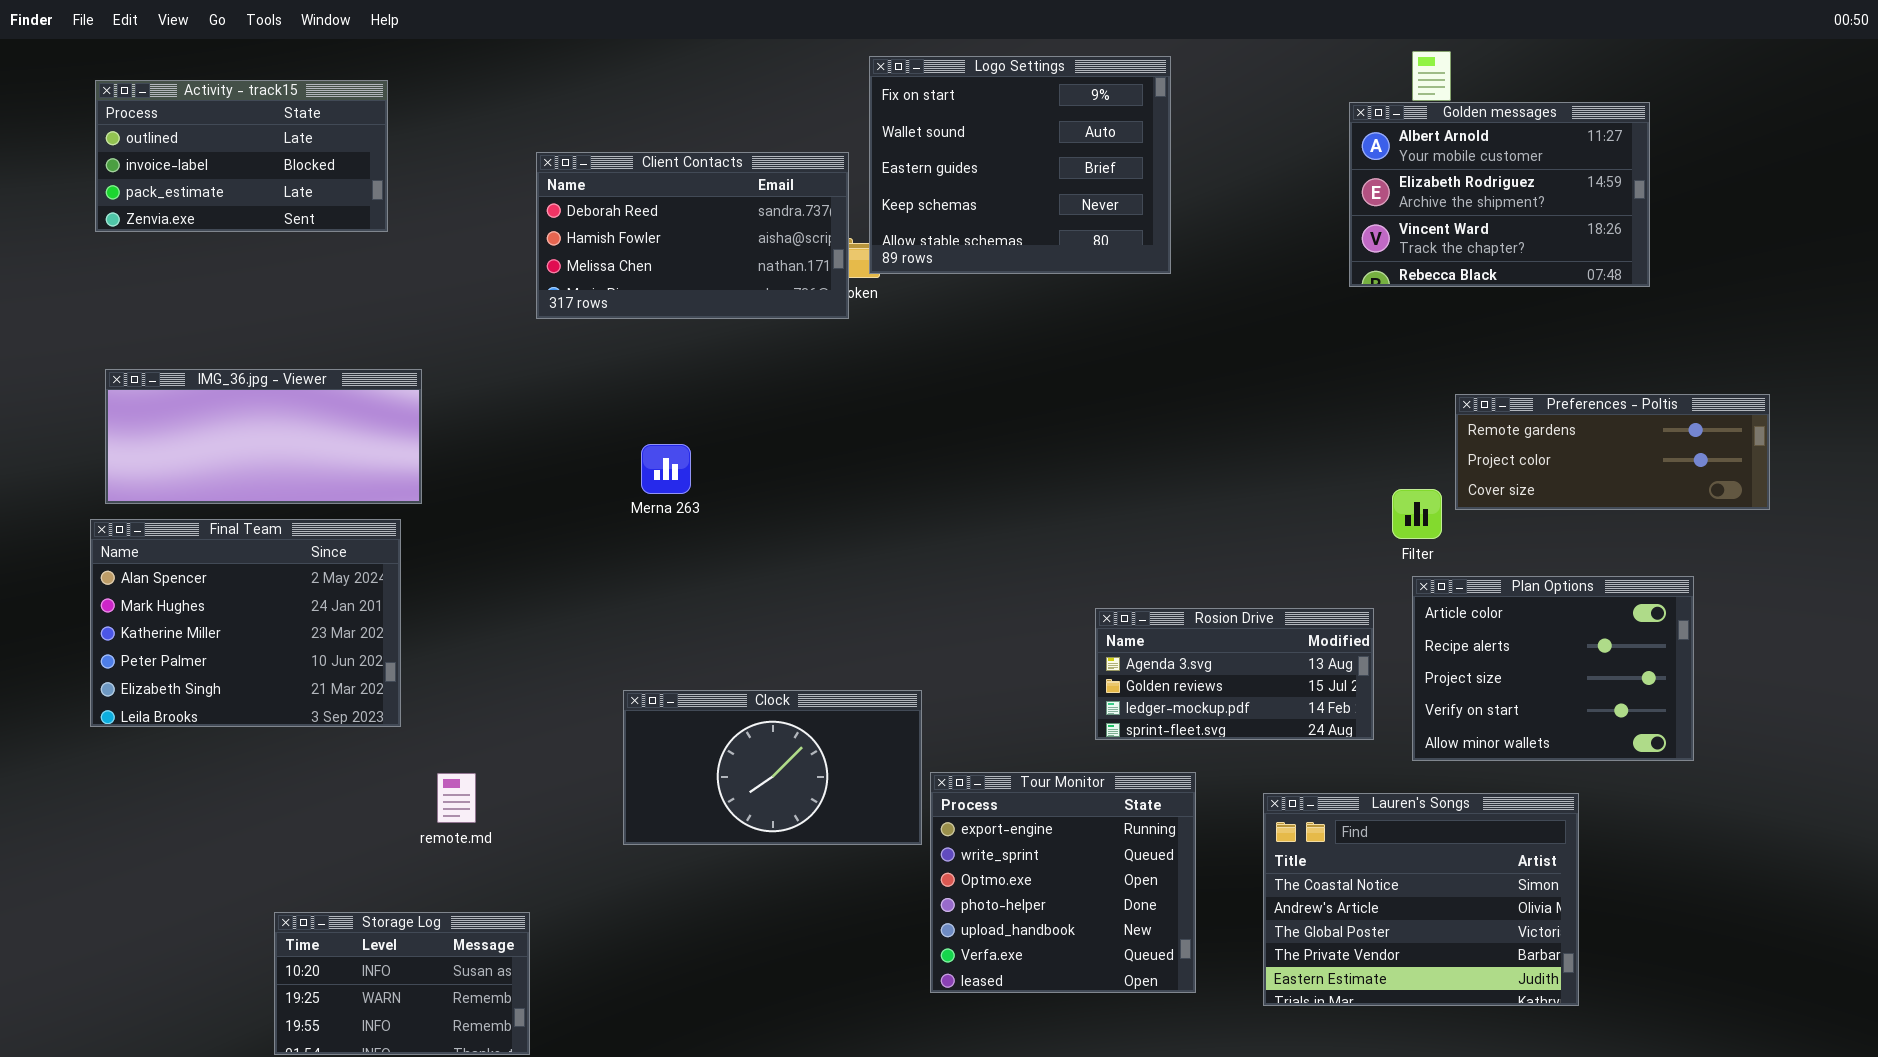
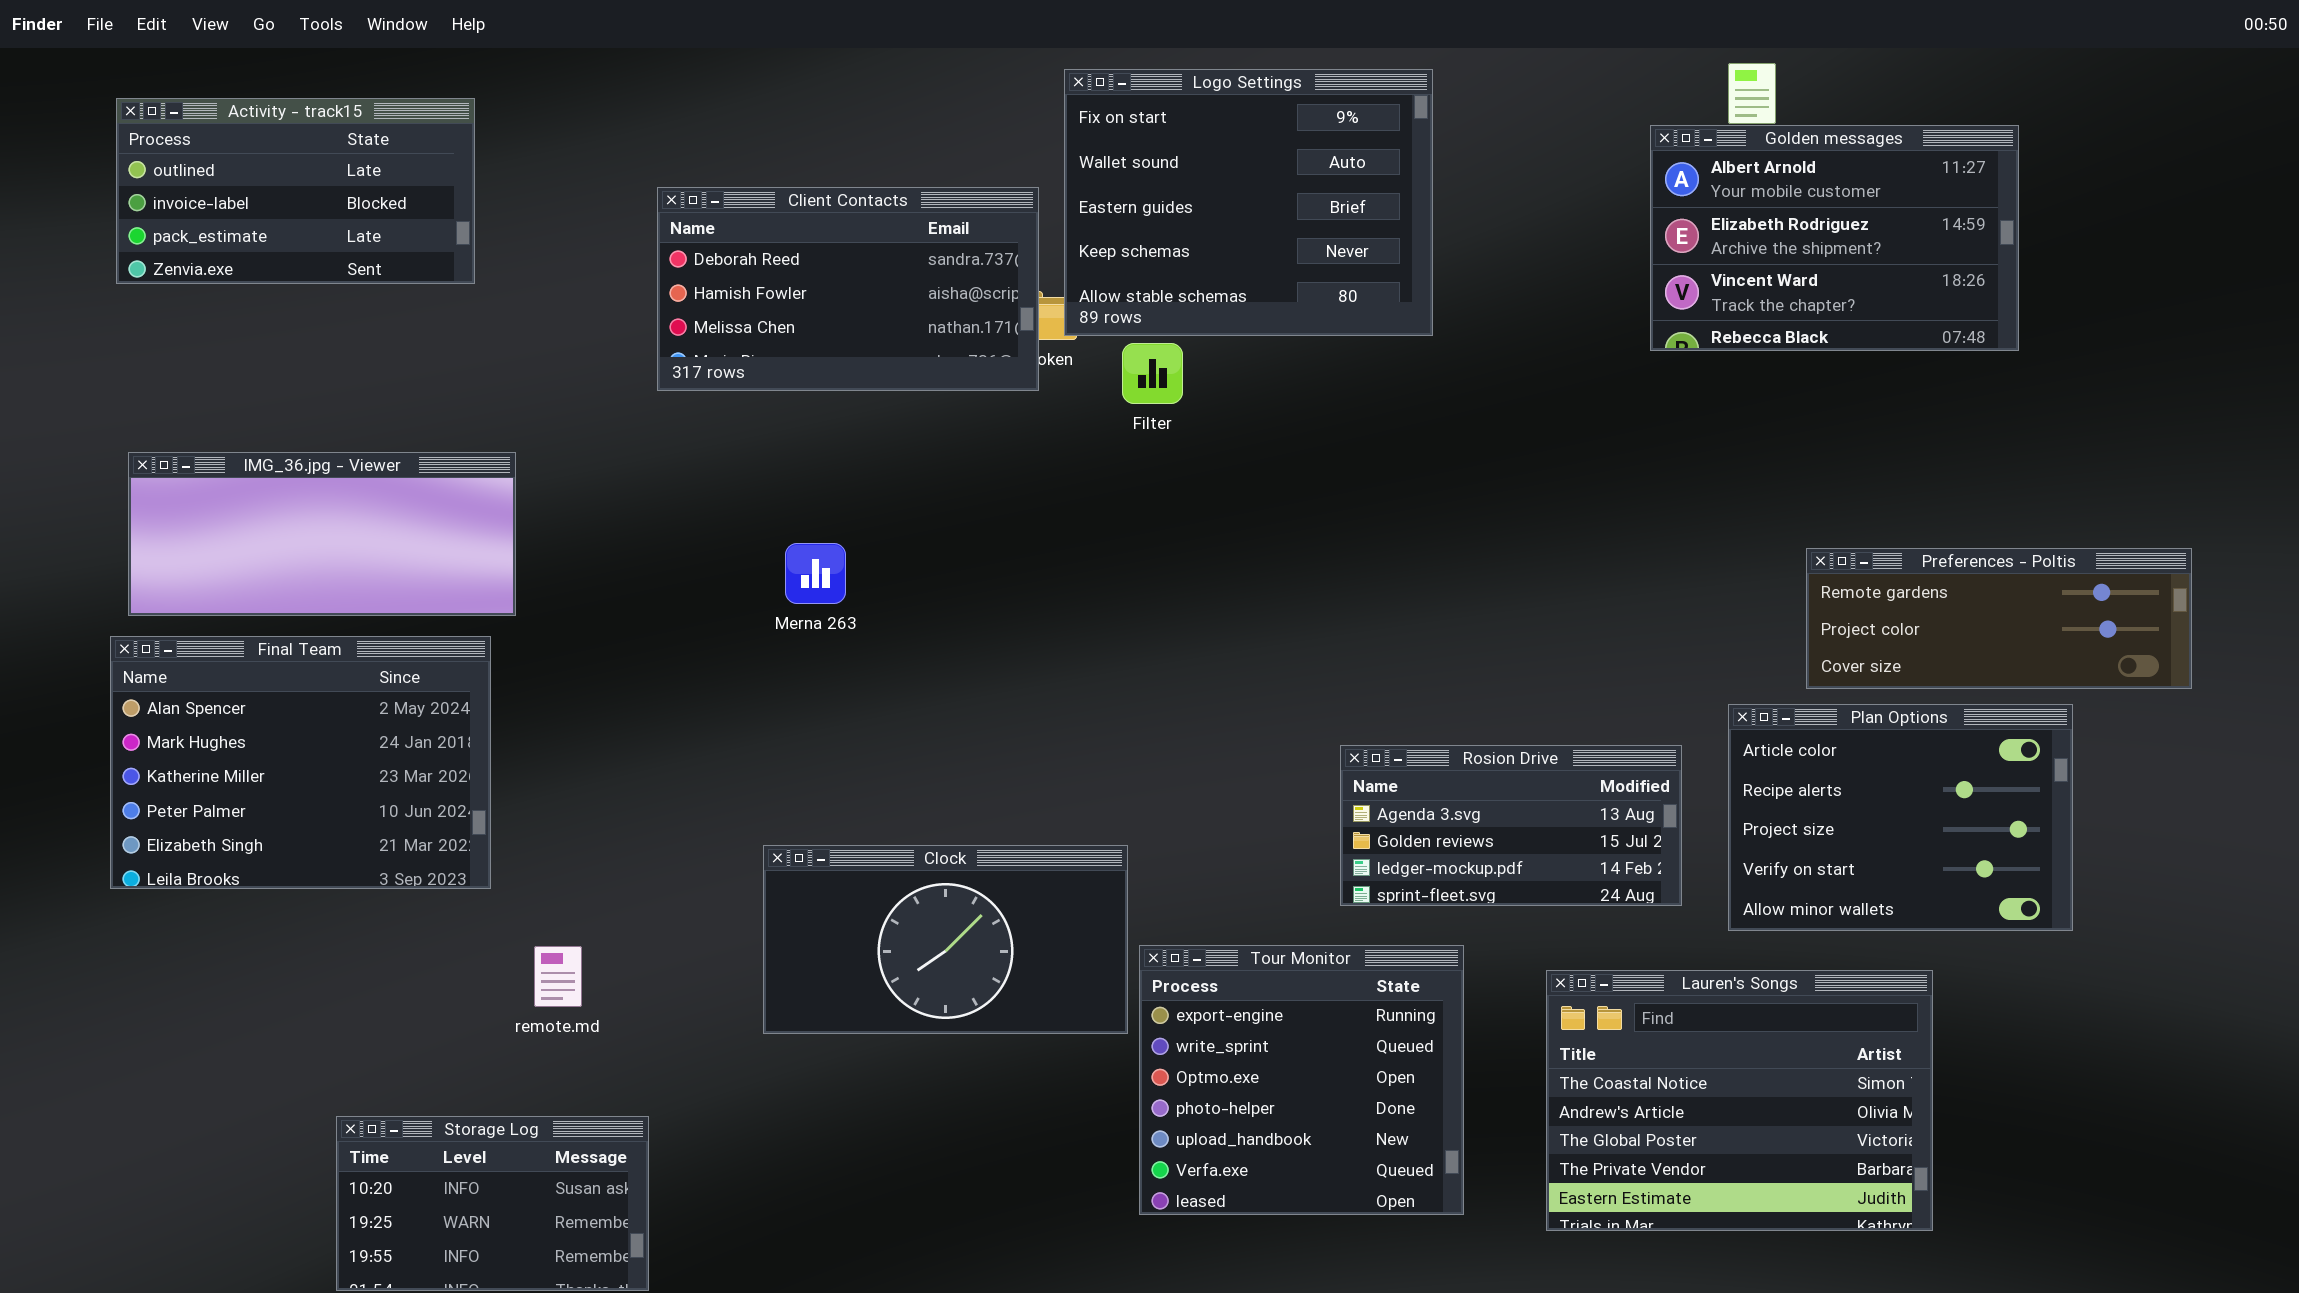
Preferences - Poltis: [1455,394,1770,510] -> [1806,548,2192,689], moved
Filter: [1392,489,1442,539] -> [1122,343,1183,404], moved

